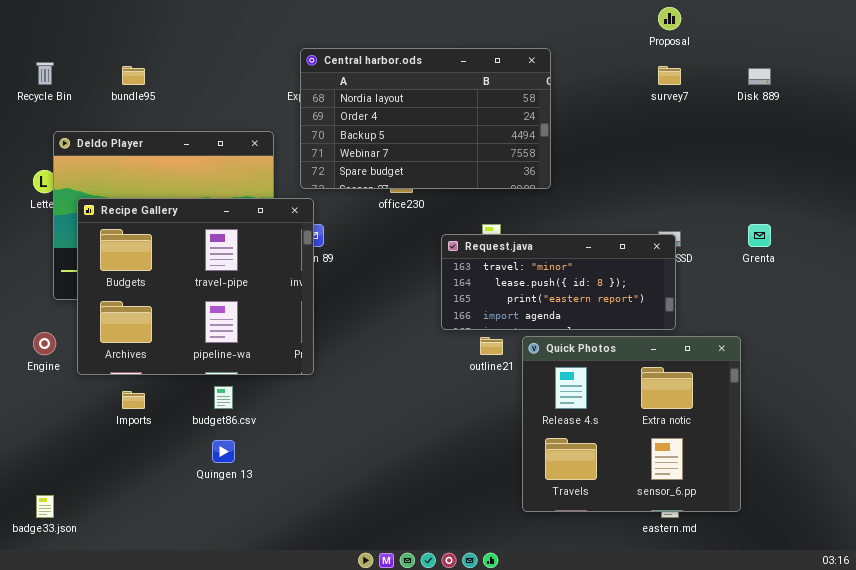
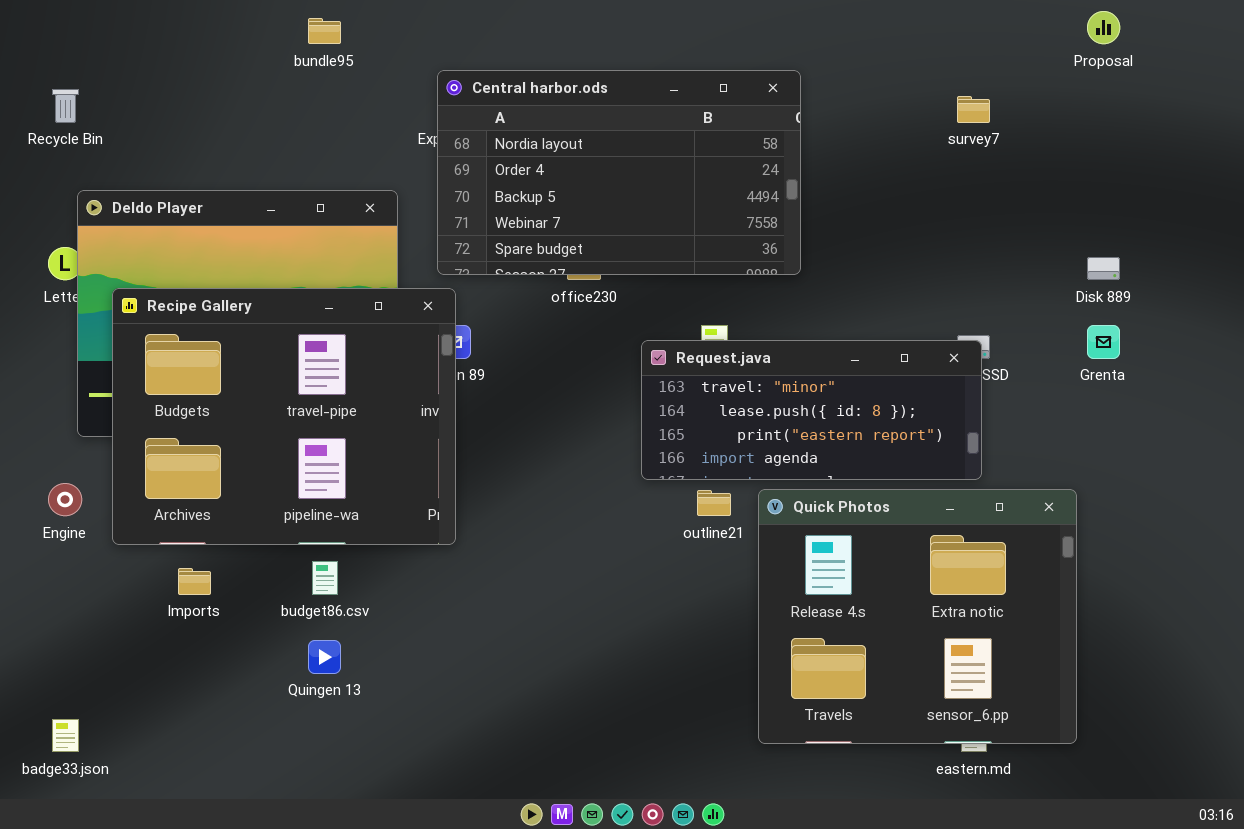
Proposal: [658,7,681,30] -> [1087,11,1120,44], moved
bundle95: [122,66,145,85] -> [308,18,341,44], moved
Disk 889: [748,68,771,85] -> [1087,257,1120,280], moved

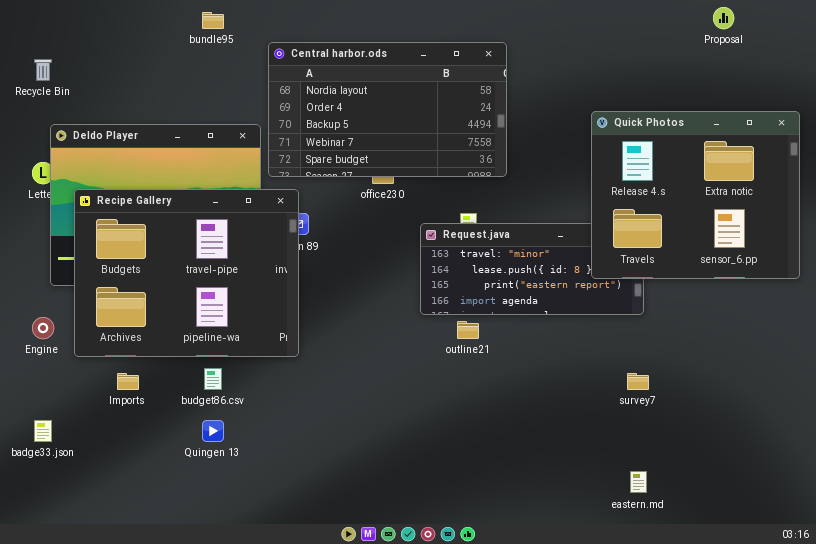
Central harbor.ods: [437,70,801,275] -> [268,42,507,177], moved
survey7: [957,96,990,123] -> [627,373,649,390], moved
Quick Photos: [758,489,1077,744] -> [591,111,800,279], moved
badge33.json: [52,719,79,752] -> [34,420,52,442], moved

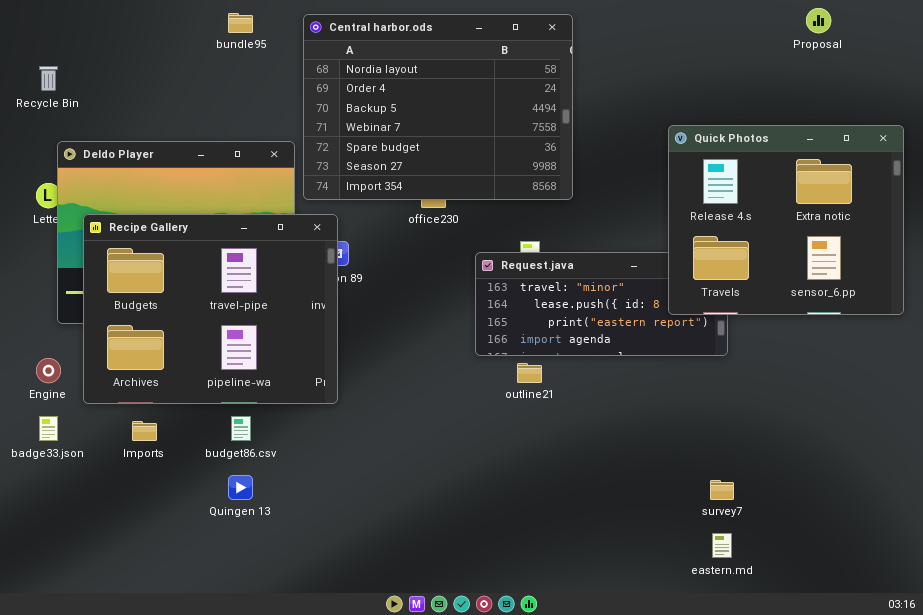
Central harbor.ods: [268,42,507,177] -> [303,14,573,200], resized
survey7: [627,373,649,390] -> [710,480,734,500], moved
badge33.json: [34,420,52,442] -> [39,416,58,441], moved

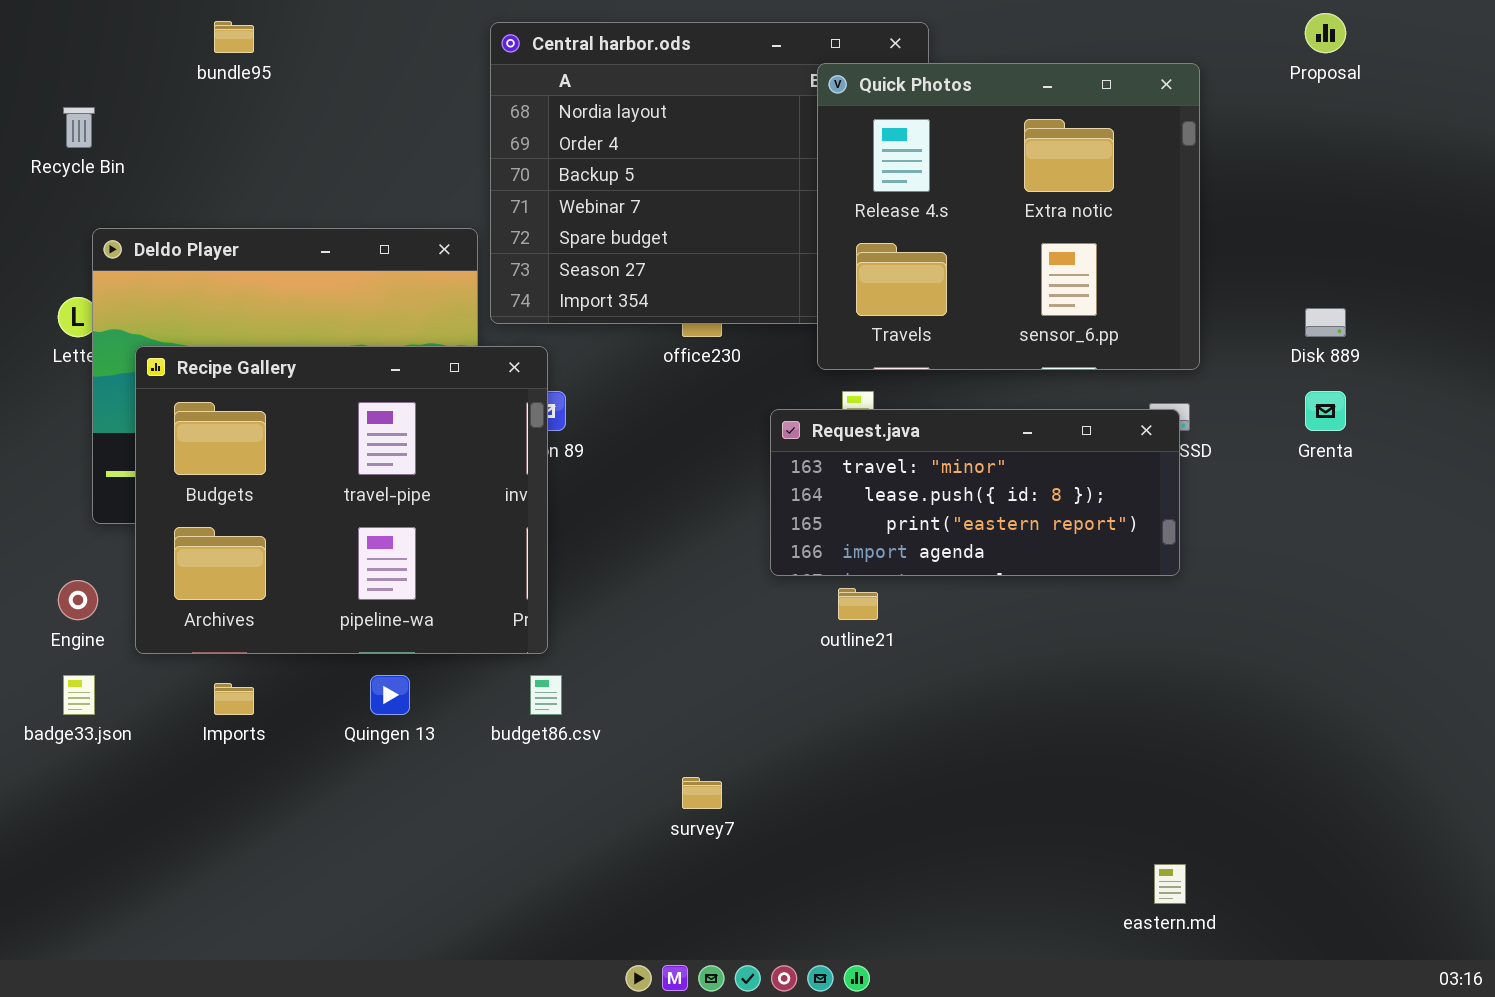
bundle95: [228,13,253,33] -> [214,21,254,53], moved
Quick Photos: [668,125,904,315] -> [817,63,1200,370], moved
budget86.csv: [231,416,251,441] -> [530,675,562,715], moved
Quingen 13: [228,475,253,500] -> [370,675,410,715], moved
survey7: [710,480,734,500] -> [682,777,722,809], moved

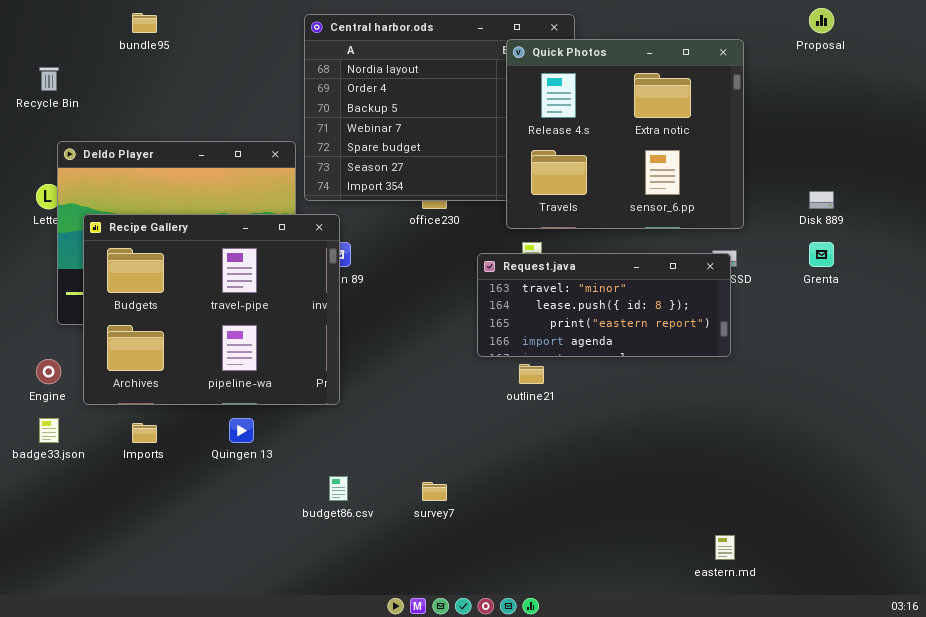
budget86.csv: [530,675,562,715] -> [329,476,348,501], moved

